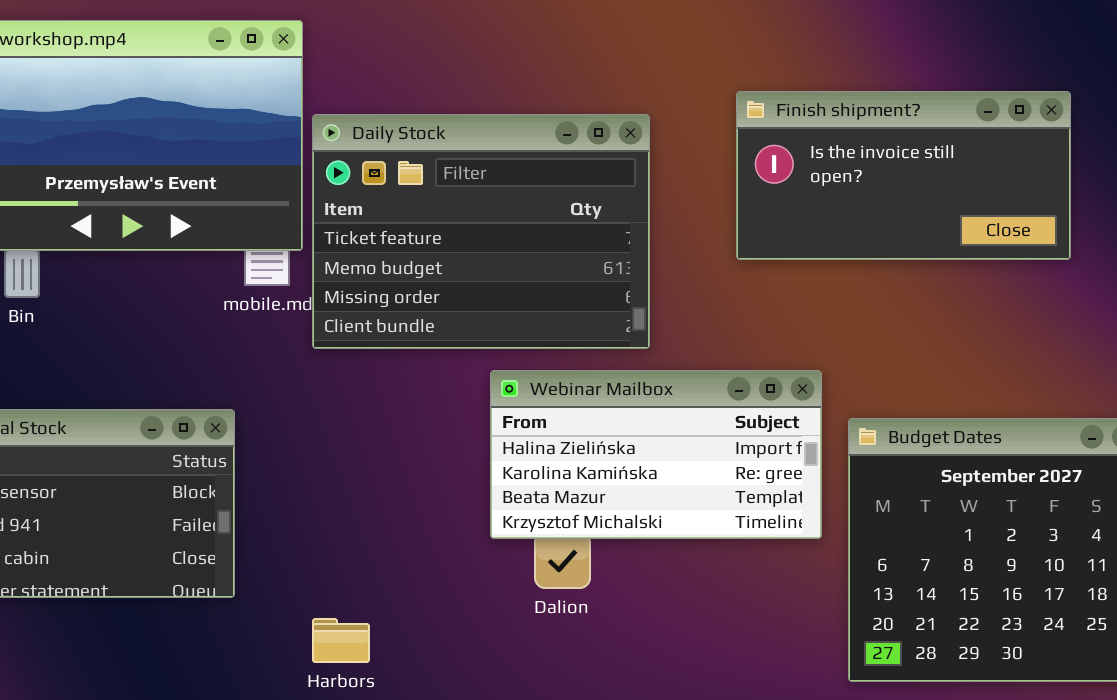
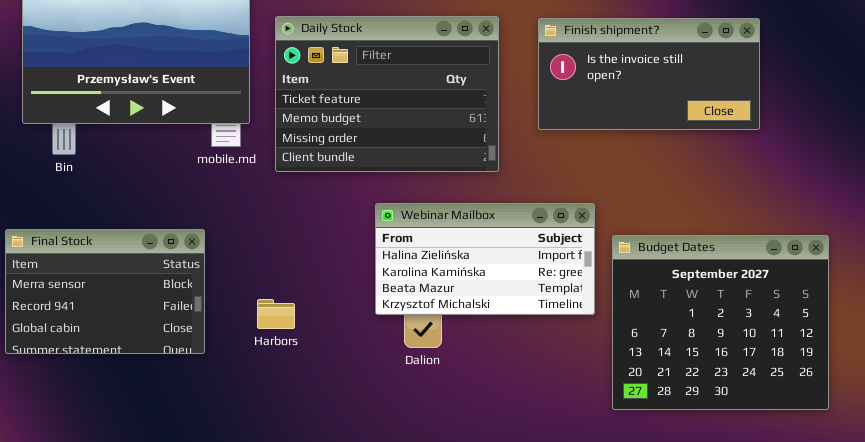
Daily Stock: [312,114,650,349] -> [275,16,499,172], moved
Harbors: [312,618,370,663] -> [257,299,295,329], moved

